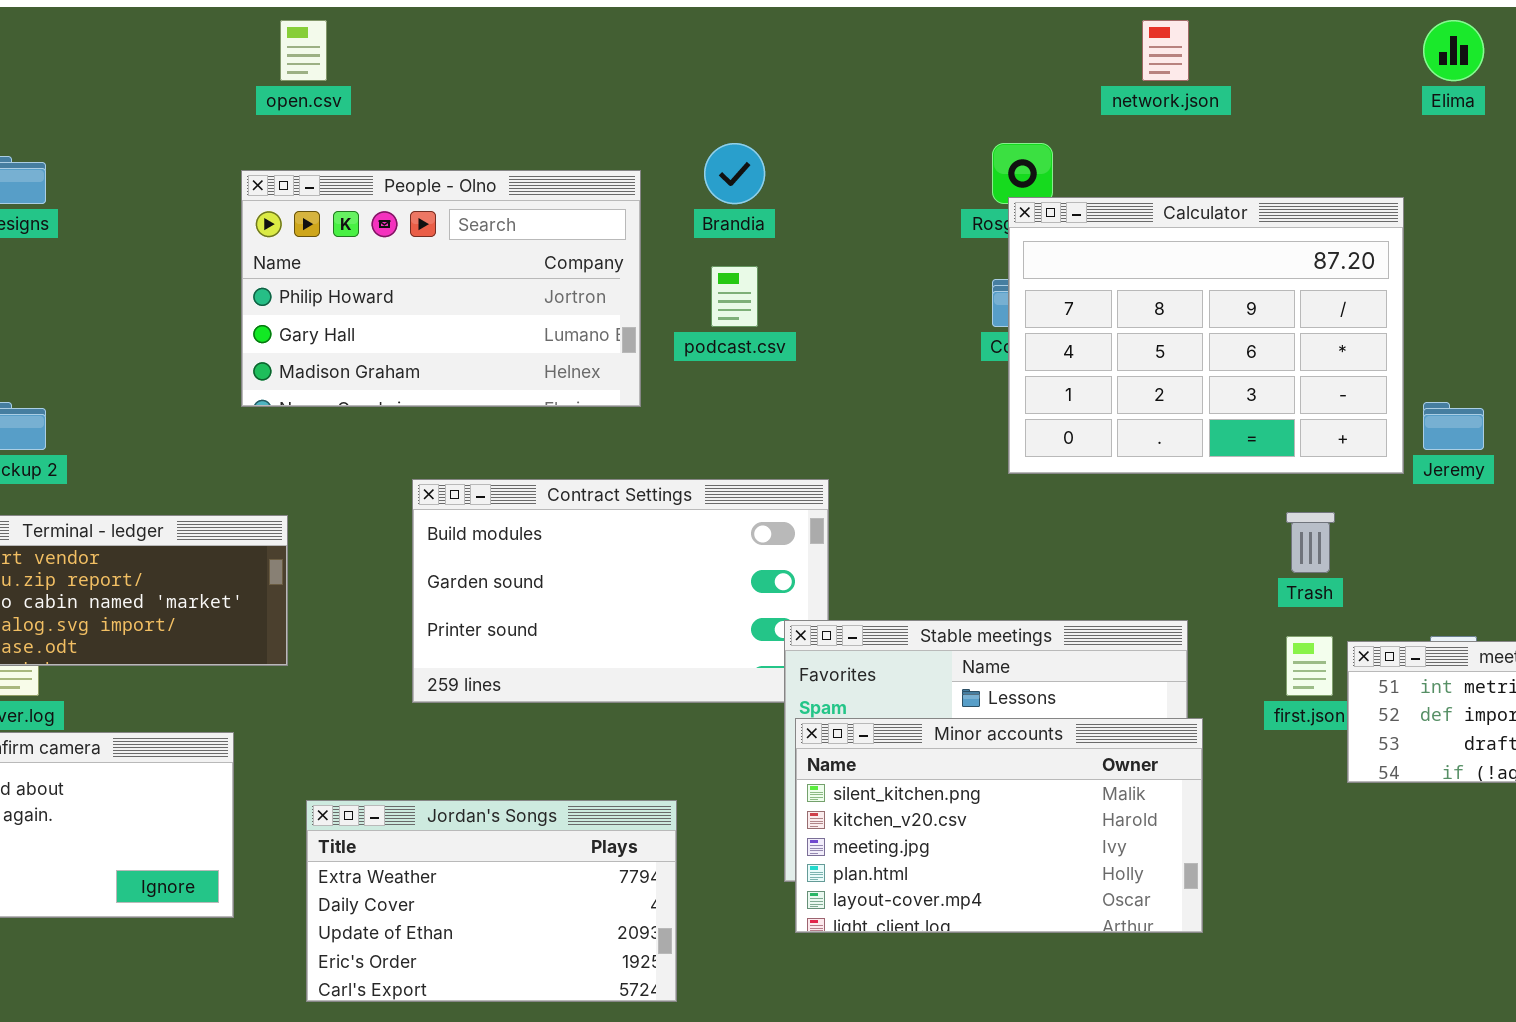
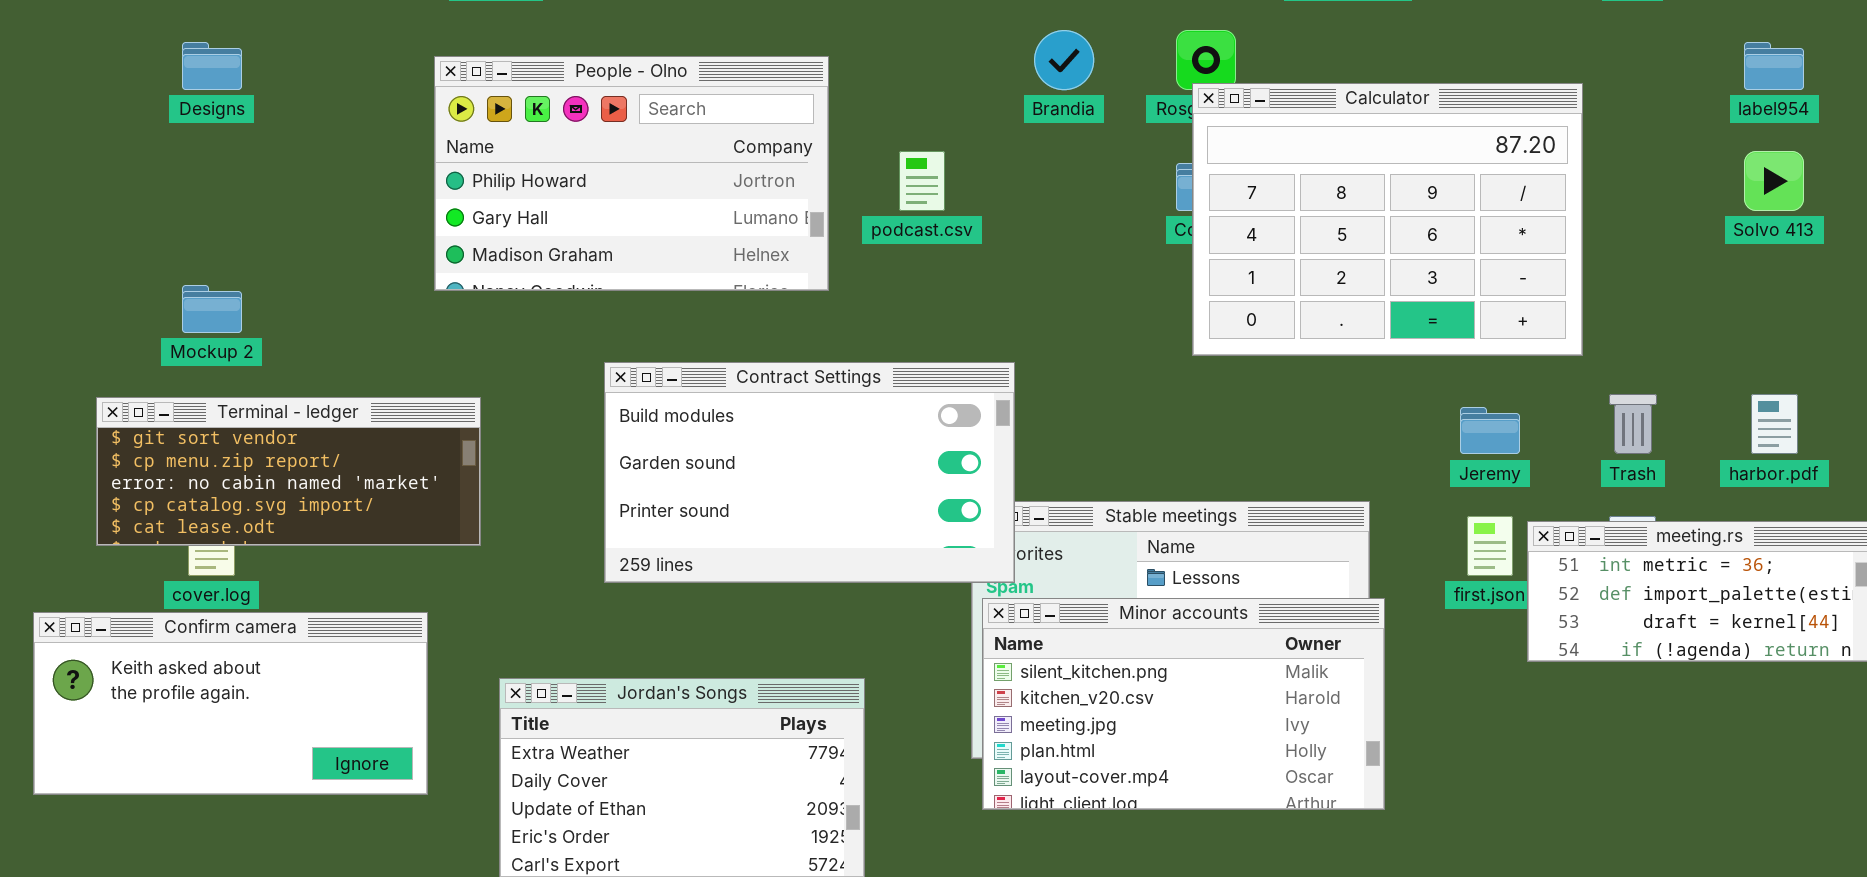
Brandia: [704,143,765,204] -> [1034,30,1094,90], moved
Jeremy: [1423,402,1484,450] -> [1460,407,1520,454], moved
Contract Settings: [412,479,829,703] -> [604,362,1015,583], raised
Trash: [1286,512,1335,573] -> [1609,394,1657,454], moved

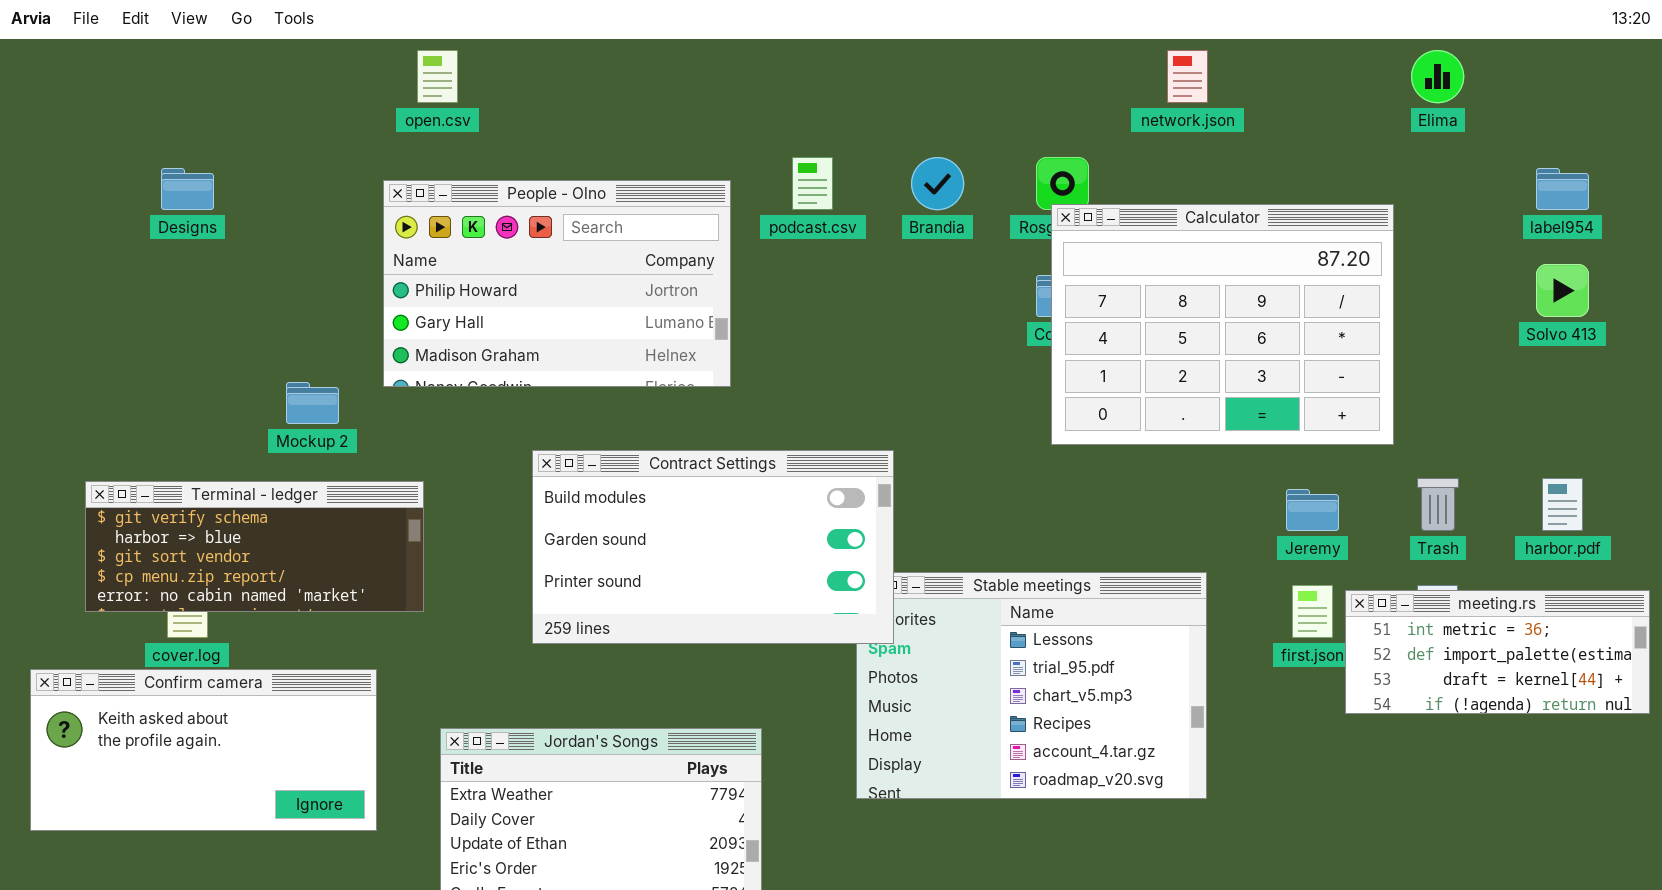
podcast.csv: [899,151,945,211] -> [792,157,833,210], moved
Mockup 2: [182,285,242,333] -> [286,382,339,424], moved
Terminal - ledger: [96,397,481,546] -> [85,481,424,612], scrolled up 2 rows
Minor accounts: [982,598,1385,810] -> none, closed

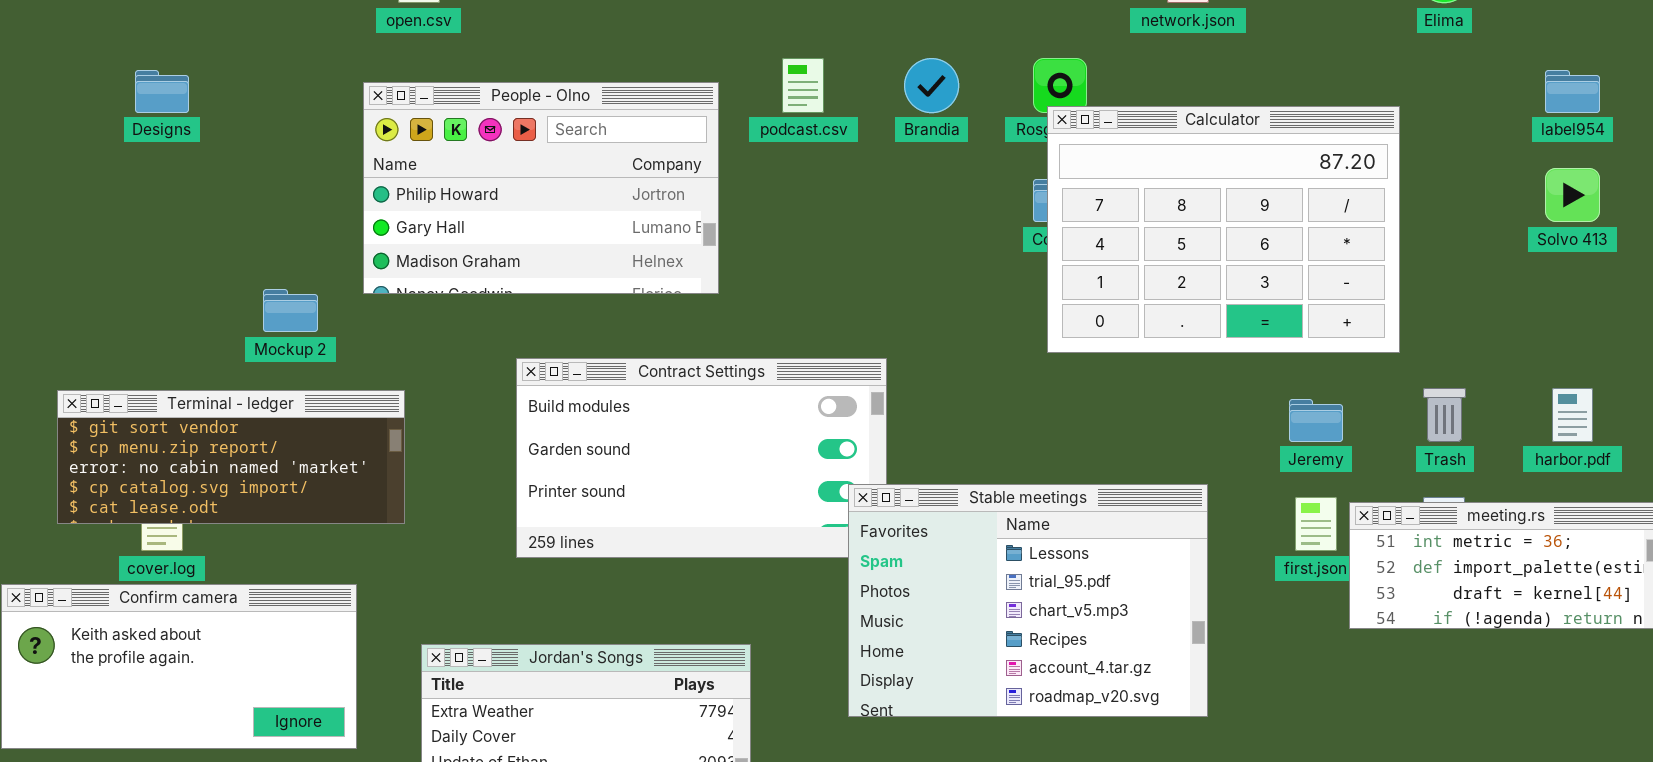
Terminal - ledger: [85,481,424,612] -> [57,390,405,524], scrolled down 2 rows
Stable meetings: [856,572,1207,799] -> [848,484,1208,717], raised

